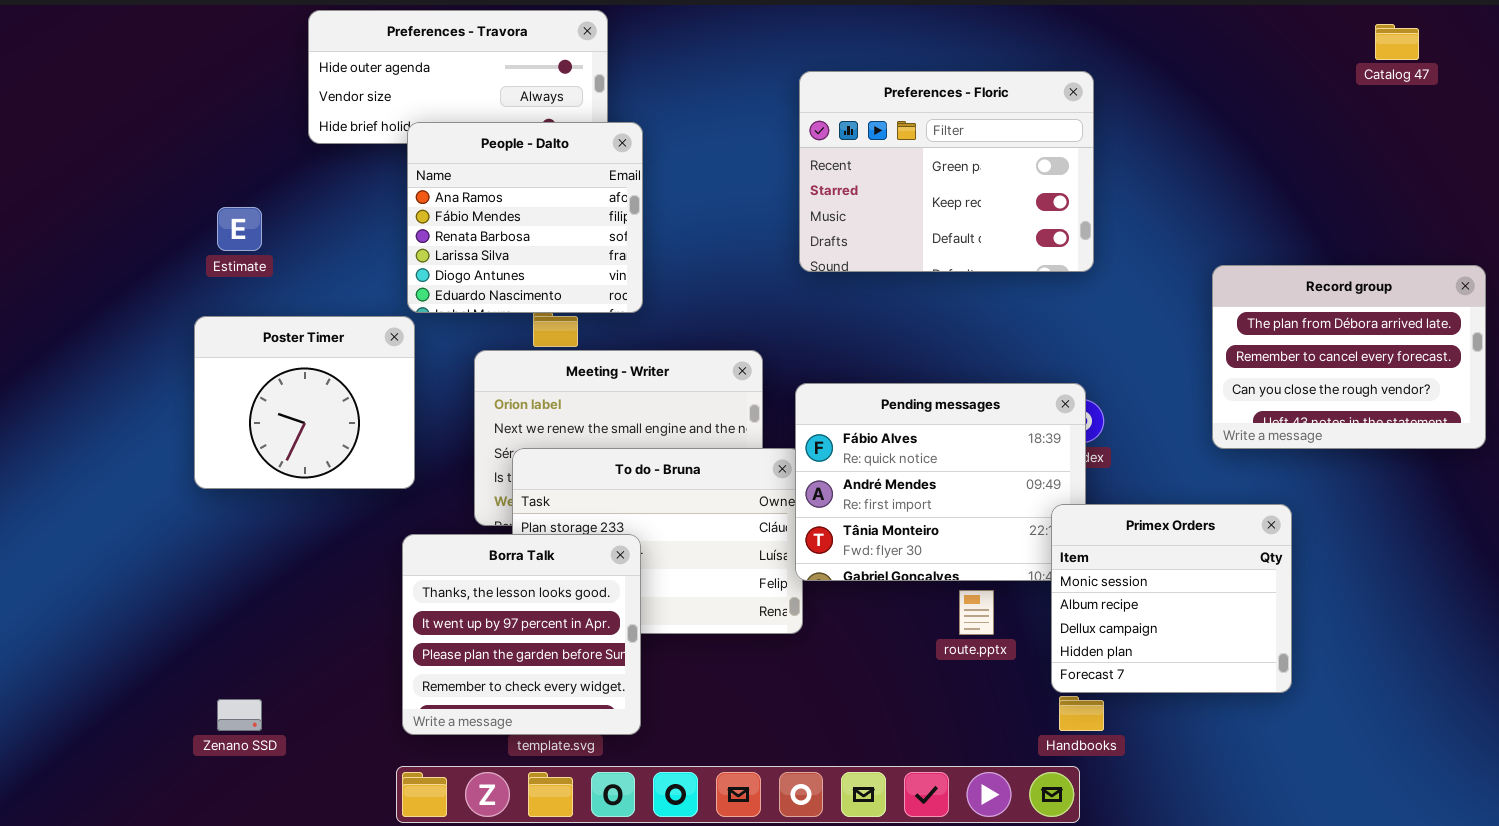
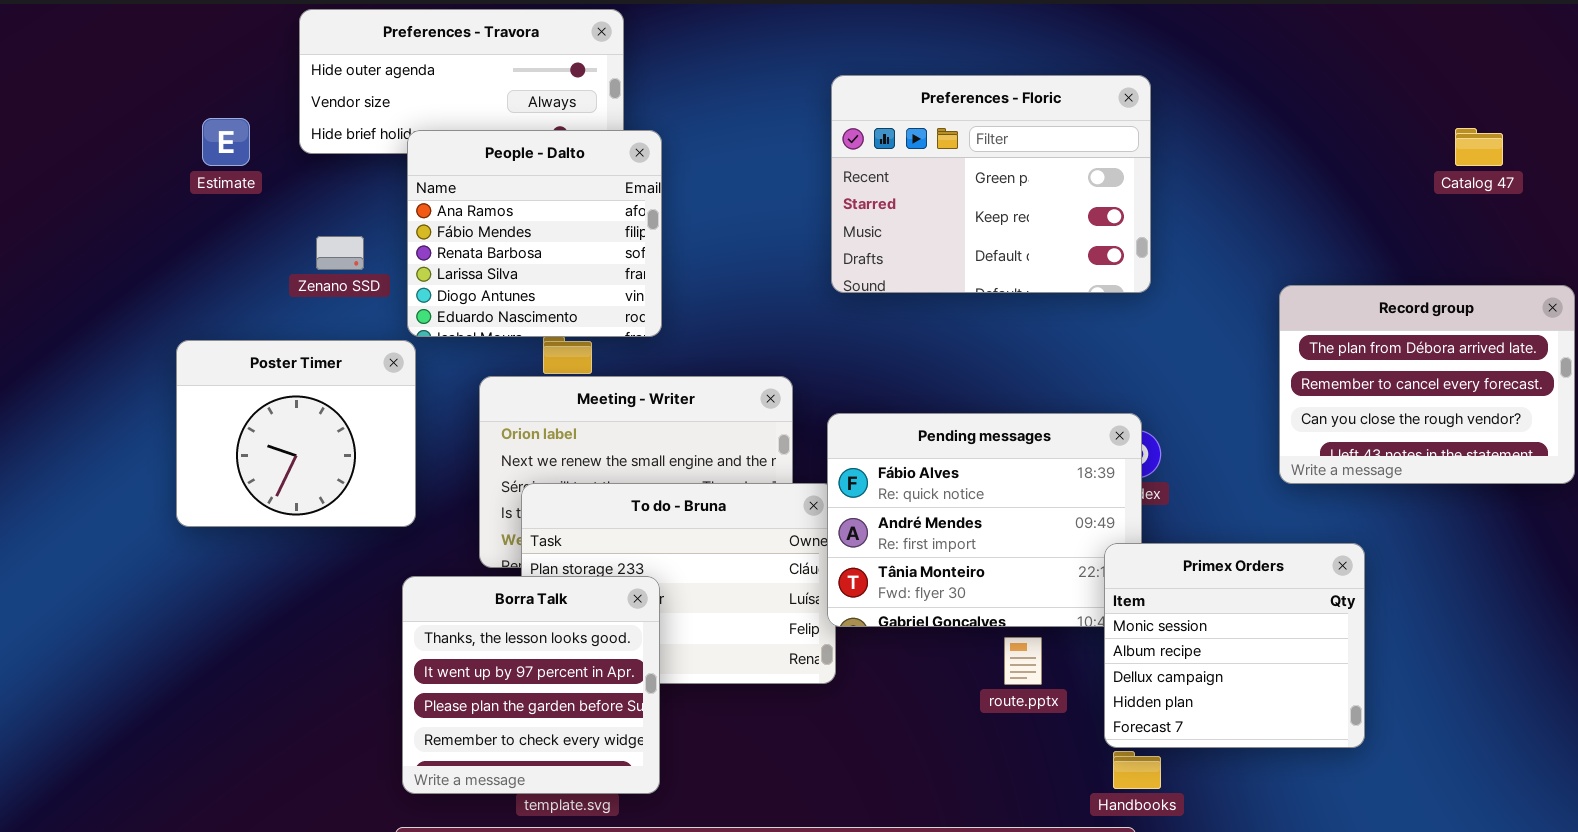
Catalog 47: [1375,24,1419,60] -> [1455,128,1503,166], moved
Estimate: [217,207,262,251] -> [202,118,250,166], moved
Zenano SSD: [217,699,262,731] -> [316,236,364,270], moved

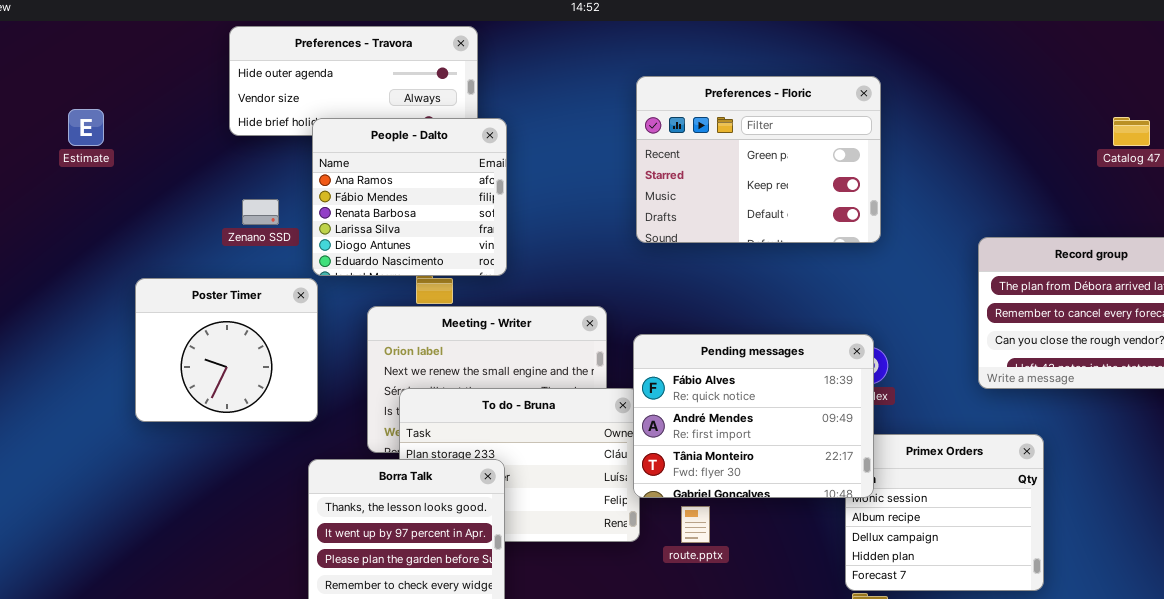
Estimate: [202,118,250,166] -> [68,109,104,146], moved
Pending messages: [827,413,1142,627] -> [633,334,874,498], raised
route.pptx: [1004,637,1042,685] -> [681,506,710,543], moved

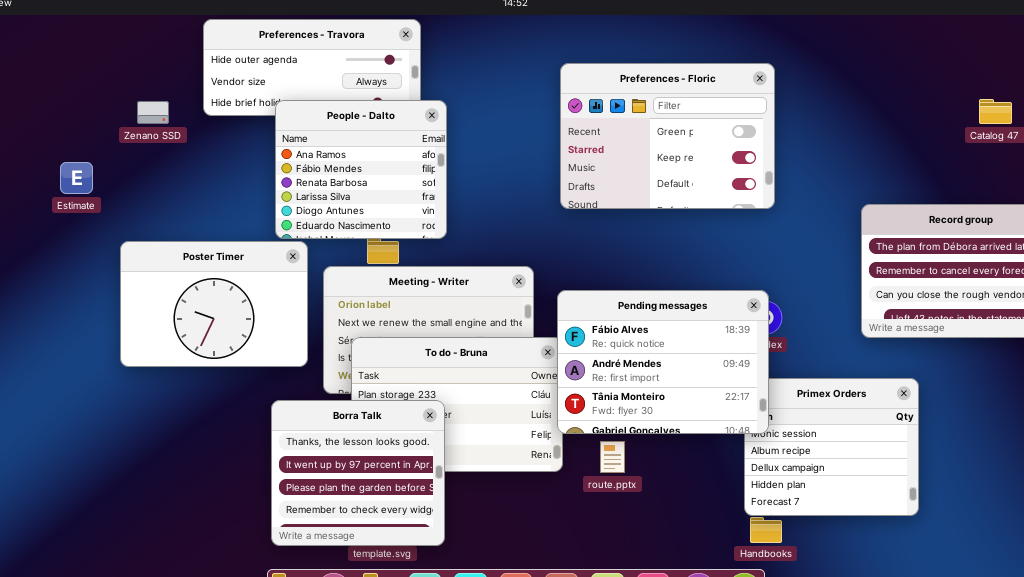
Estimate: [68,109,104,146] -> [60,162,93,194], moved
Zenano SSD: [242,199,279,225] -> [137,101,169,124], moved
Poster Timer: [135,278,318,422] -> [120,241,308,367], resized

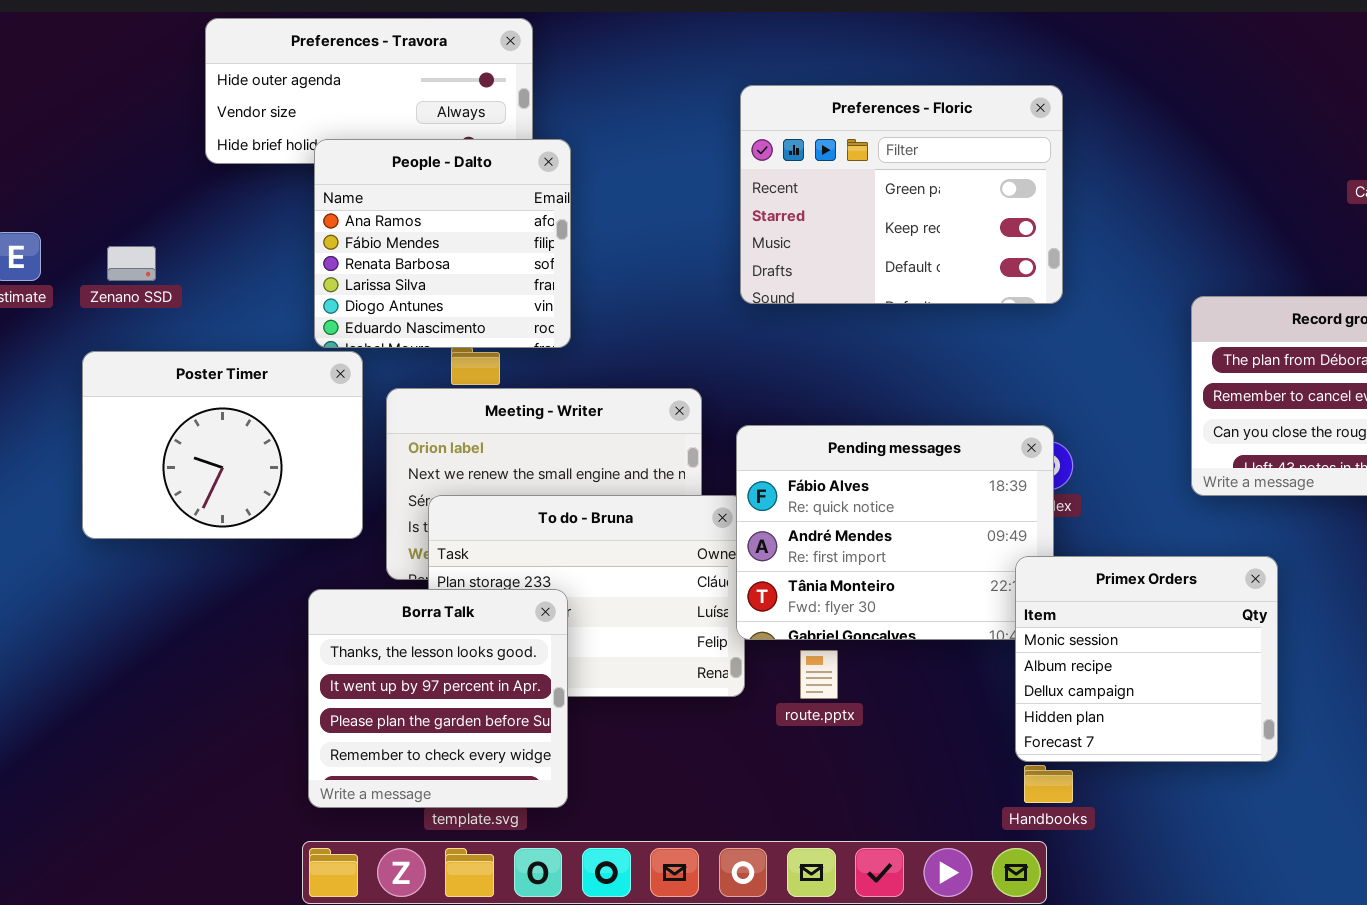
Zenano SSD: [137,101,169,124] -> [107,246,156,281], moved
Primex Orders: [744,378,919,516] -> [1015,556,1278,762], raised

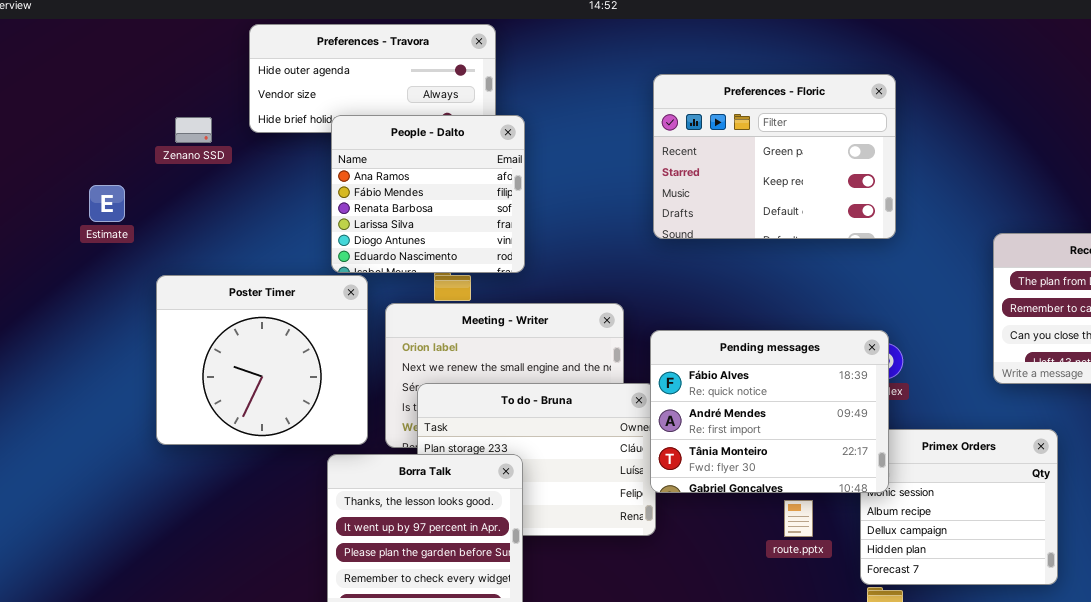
Zenano SSD: [107,246,156,281] -> [175,117,212,143], moved
Poster Timer: [82,351,363,539] -> [156,275,368,445], resized
Pending messages: [736,425,1054,640] -> [650,330,889,493], raised
route.pptx: [800,650,838,699] -> [784,500,813,537], moved

